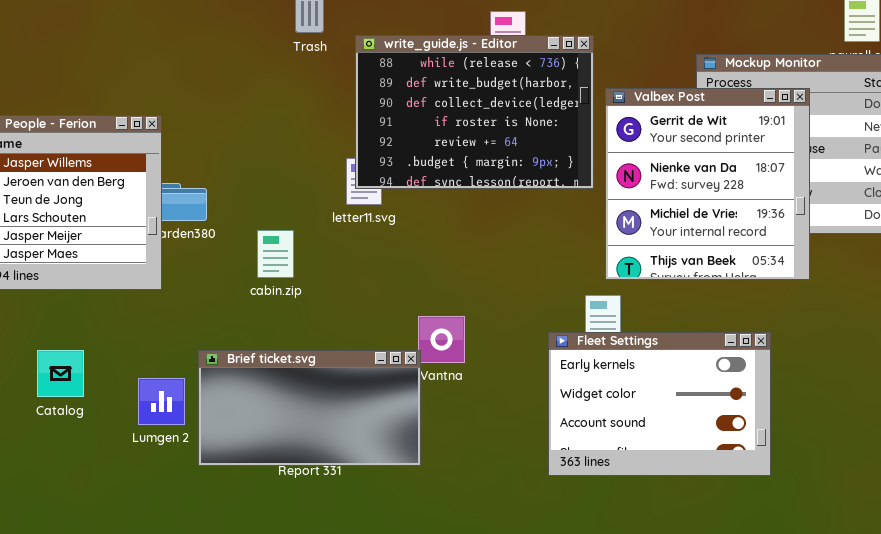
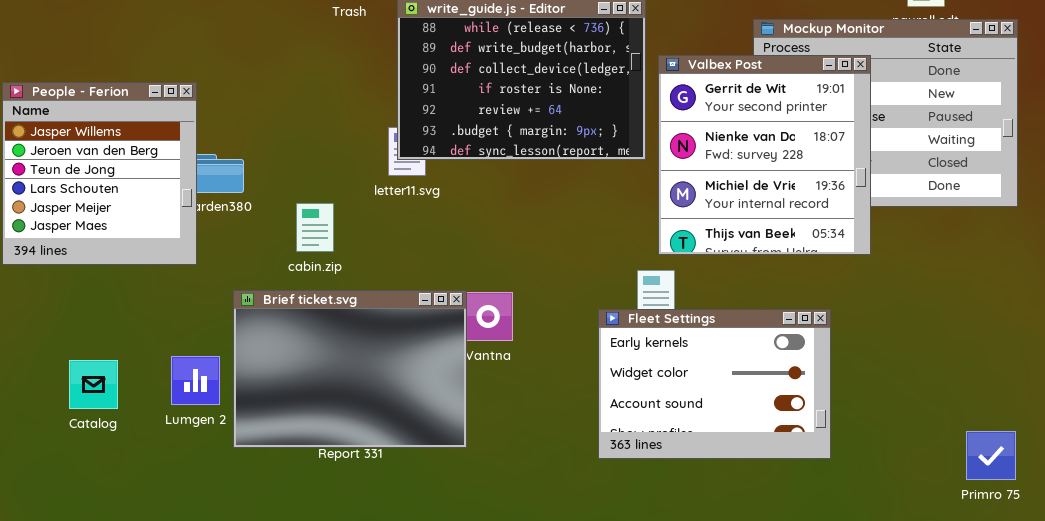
Catalog: [37,350,84,397] -> [69,360,118,409], moved
Brief ticket.svg: [198,350,421,466] -> [233,290,467,448], resized

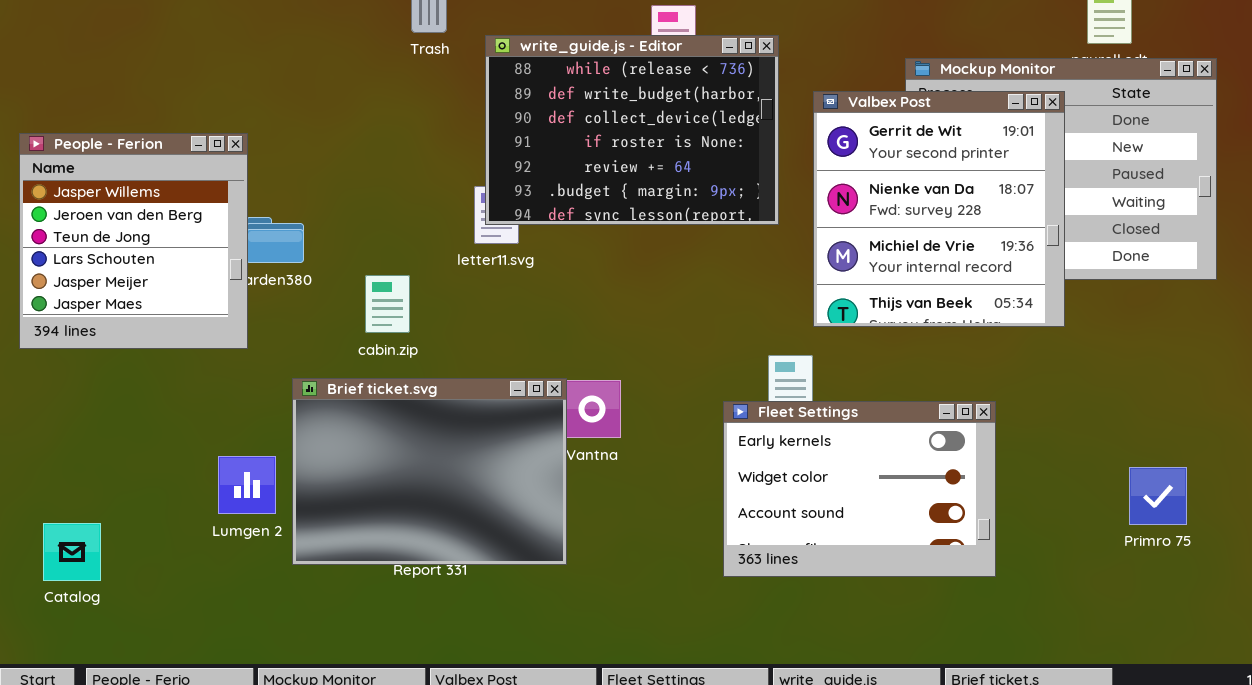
Valbex Post: [658,55,871,255] -> [813,91,1065,327], moved
Catalog: [69,360,118,409] -> [43,523,101,581], moved
Primro 75: [966,431,1016,480] -> [1129,467,1187,525], moved

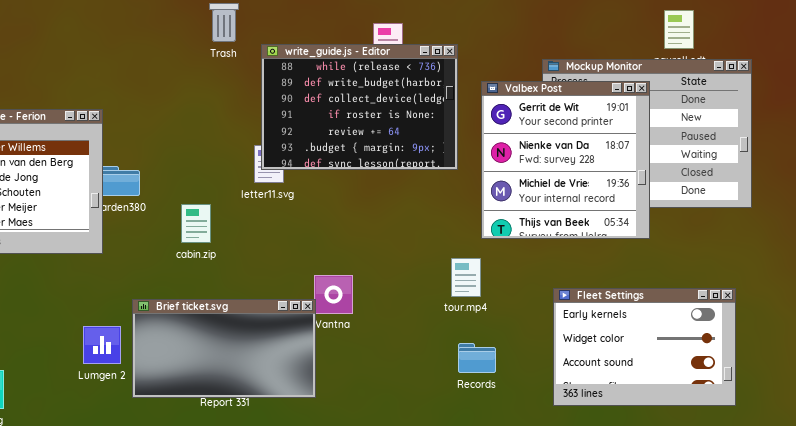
Brief ticket.svg: [292,378,567,565] -> [132,299,316,398], resized
Fleet Settings: [723,401,996,577] -> [553,288,736,406], moved

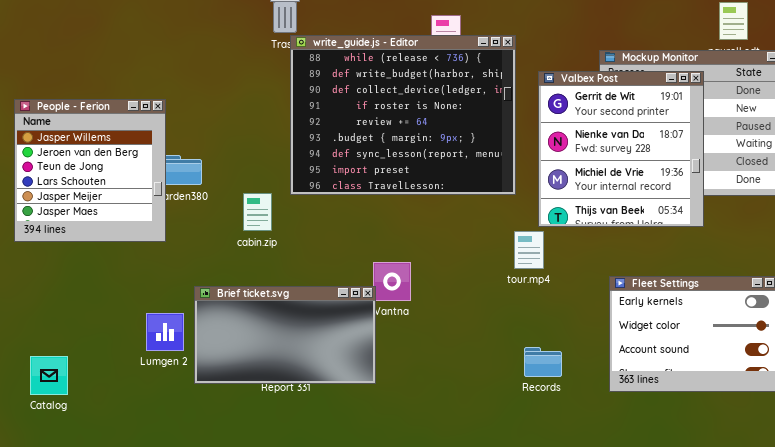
write_guide.js - Editor: [261,44,458,170] -> [290,35,516,195], resized
tour.mp4: [451,258,481,297] -> [514,231,544,269], moved
Records: [458,343,496,373] -> [524,347,562,377], moved

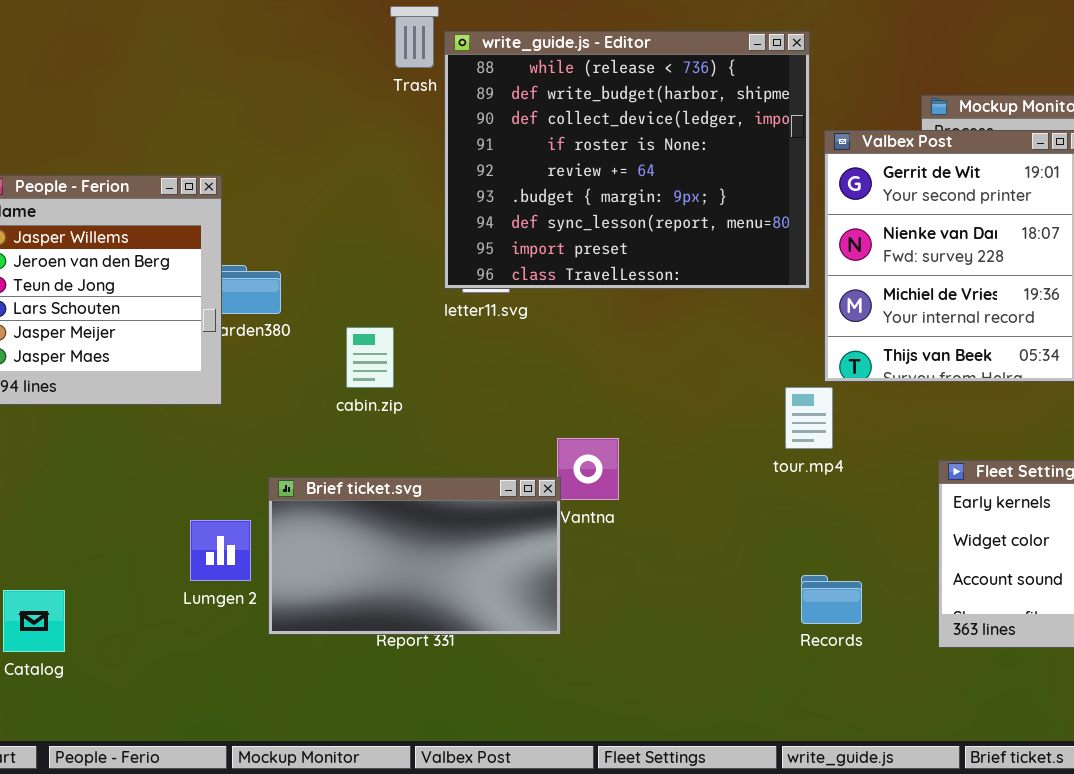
write_guide.js - Editor: [290,35,516,195] -> [444,31,810,289], moved

